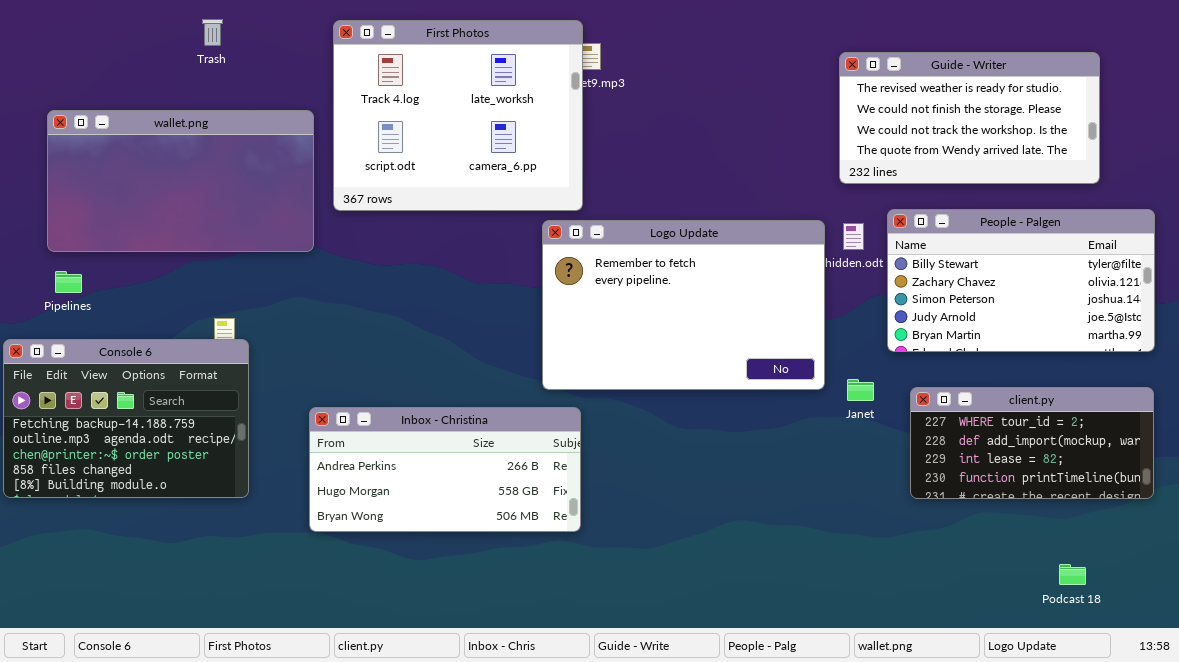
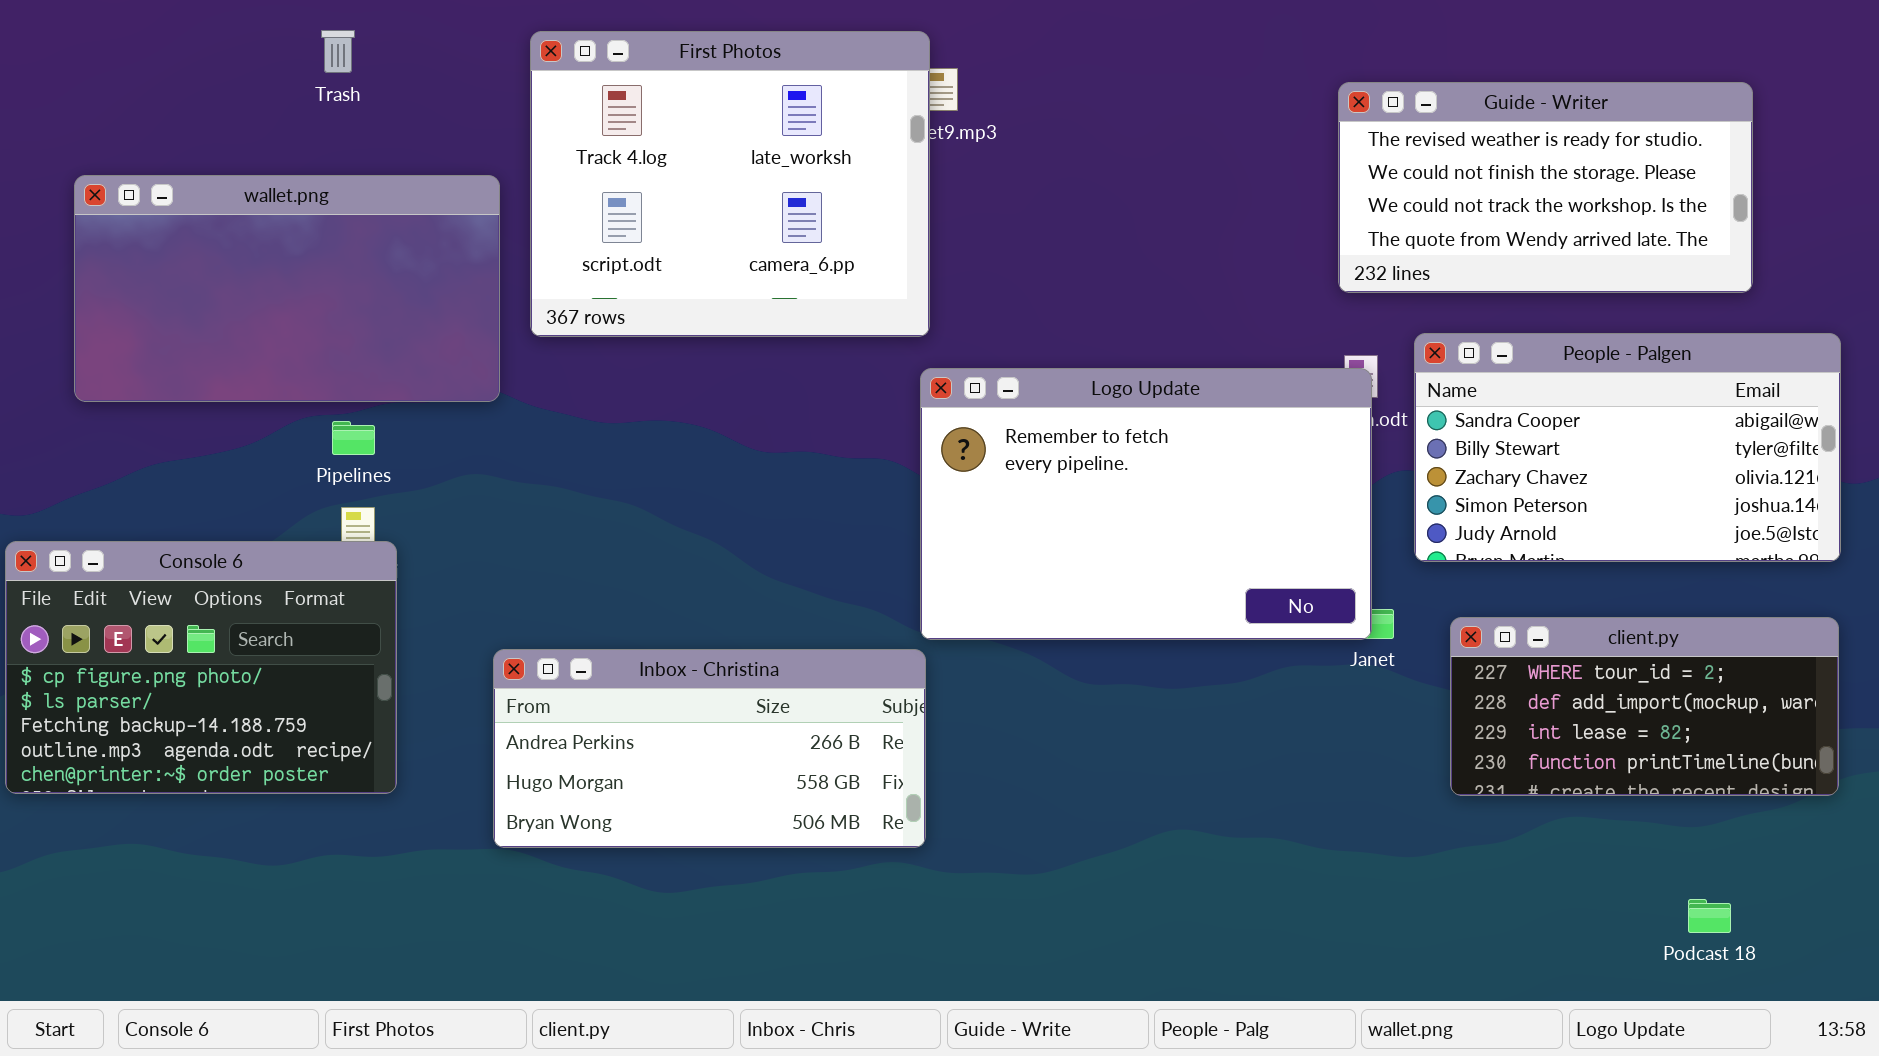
People - Palgen: [887,209,1155,352] -> [1414,333,1841,562], scrolled up 1 row
Logo Update: [542,220,825,390] -> [920,368,1372,640], moved
Pipelines: [55,271,82,293] -> [332,421,375,455], moved
Console 6: [3,339,249,498] -> [5,541,397,794], scrolled up 2 rows

